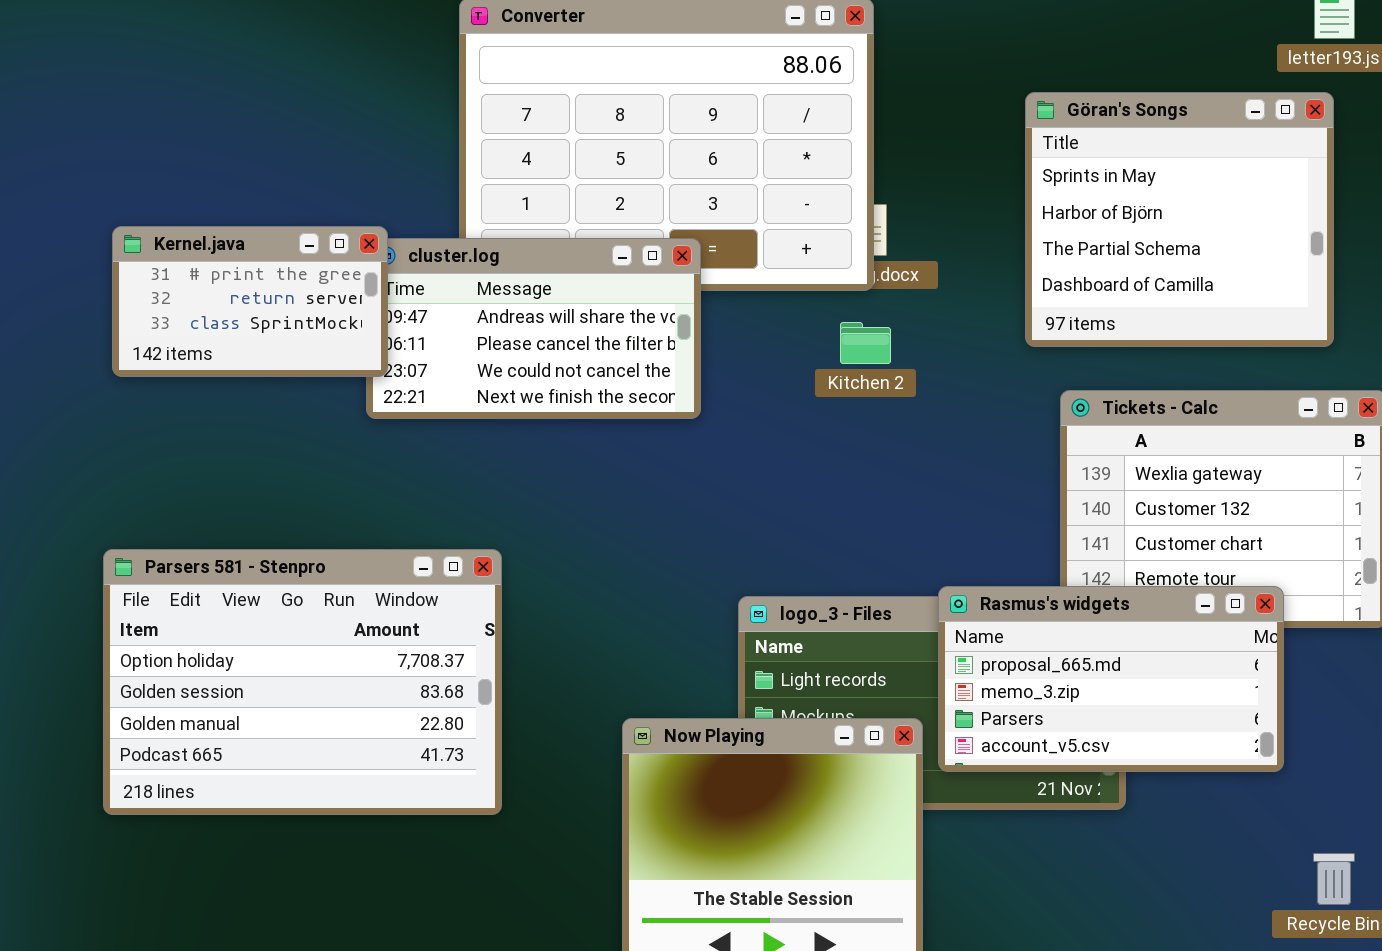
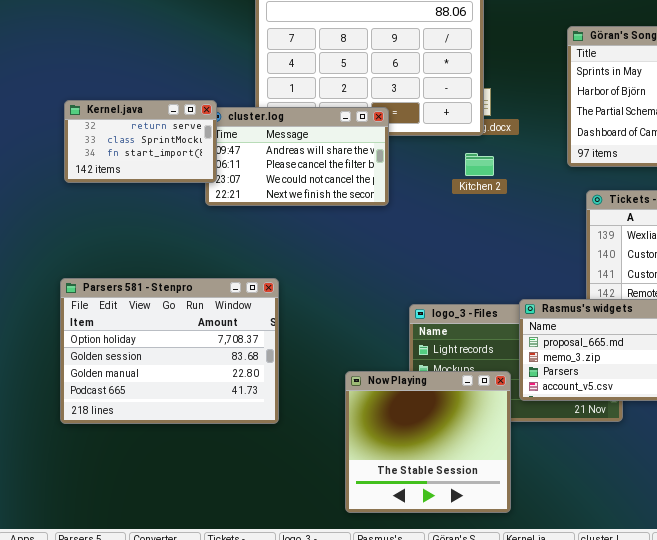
Kernel.java: [112,226,388,377] -> [64,100,217,183], scrolled down 1 row

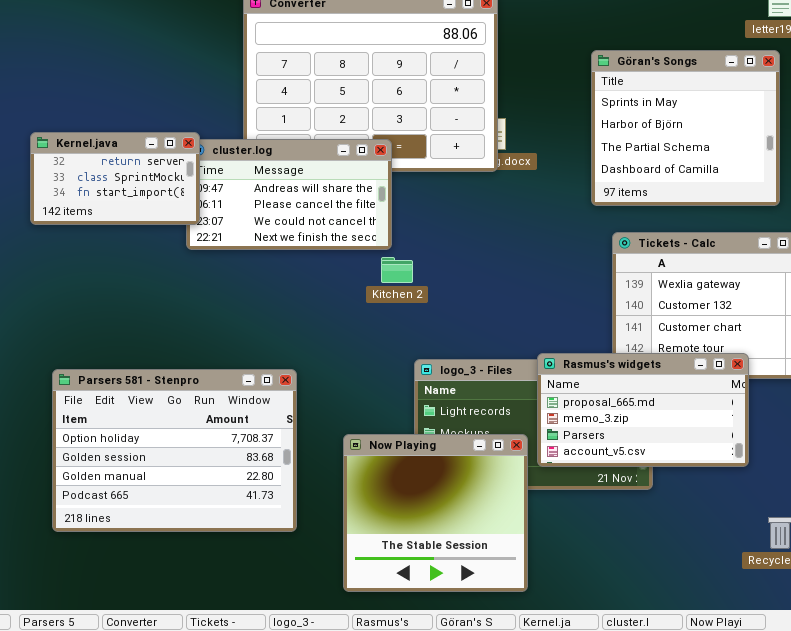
Kitchen 2: [465,153,494,176] -> [381,257,413,283], moved
Parsers 581 - Stenpro: [60,278,279,424] -> [52,369,297,532], moved

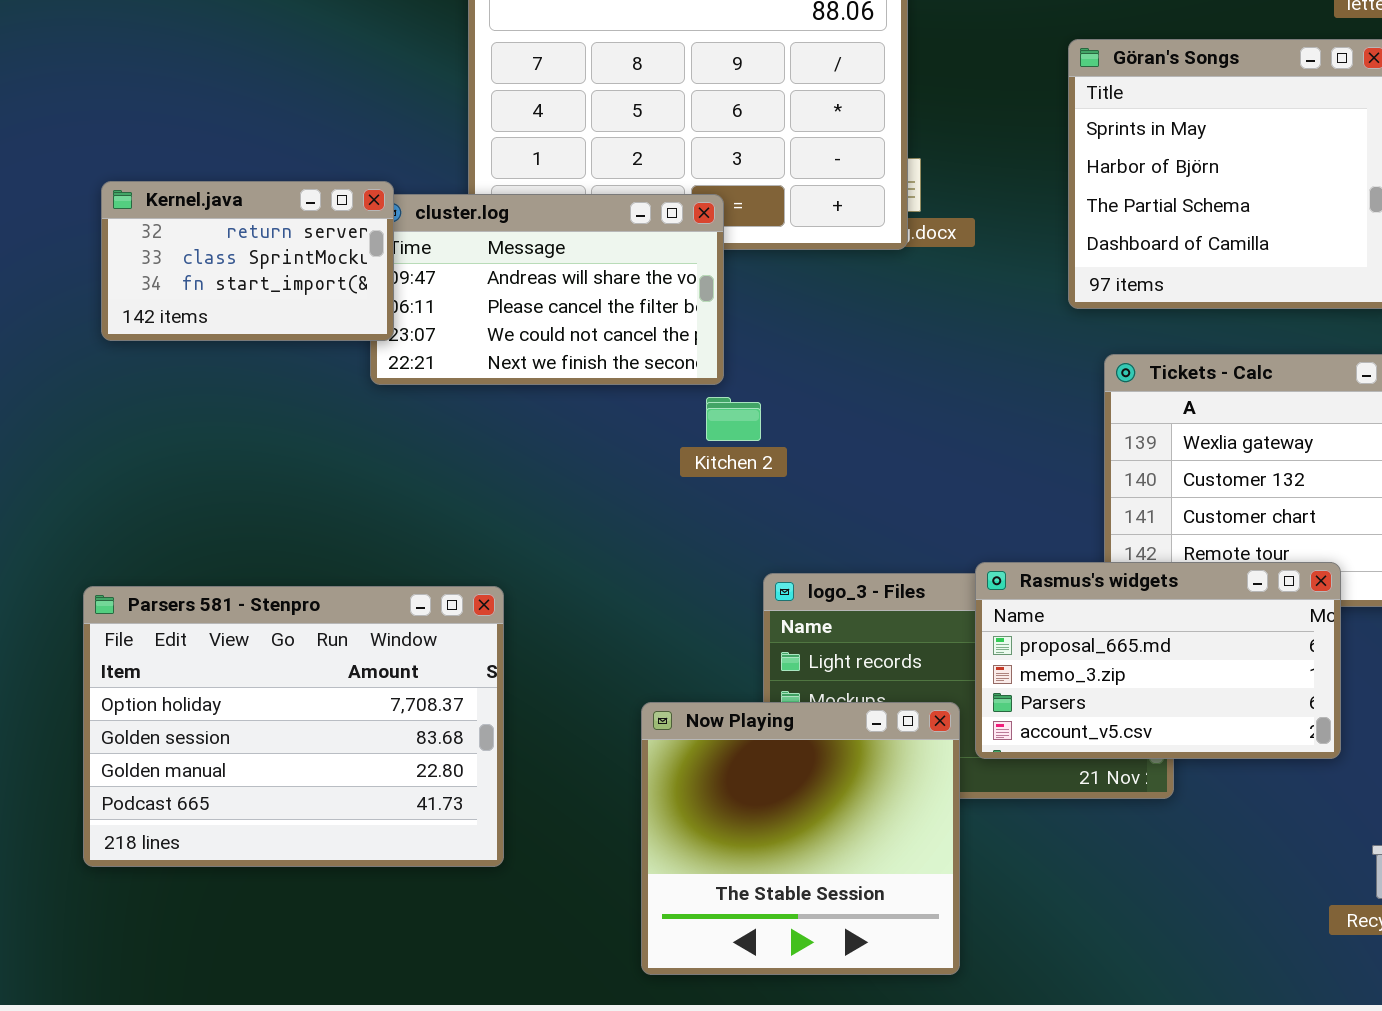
Parsers 581 - Stenpro: [52,369,297,532] -> [83,586,504,867], moved

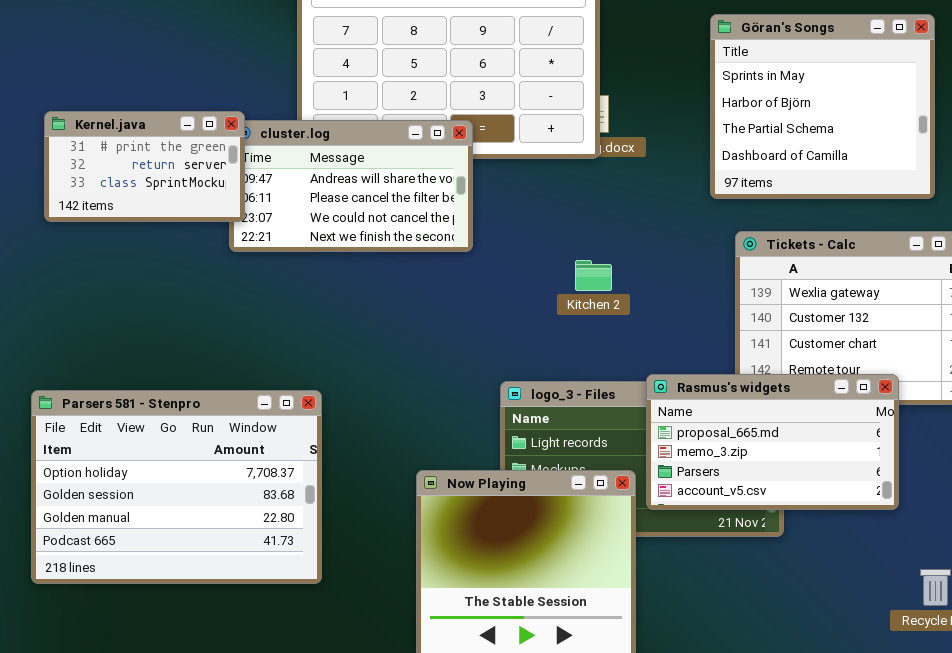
Kernel.java: [101,181,394,341] -> [44,111,245,222], scrolled up 1 row
Kitchen 2: [706,397,761,441] -> [575,260,612,291], moved

